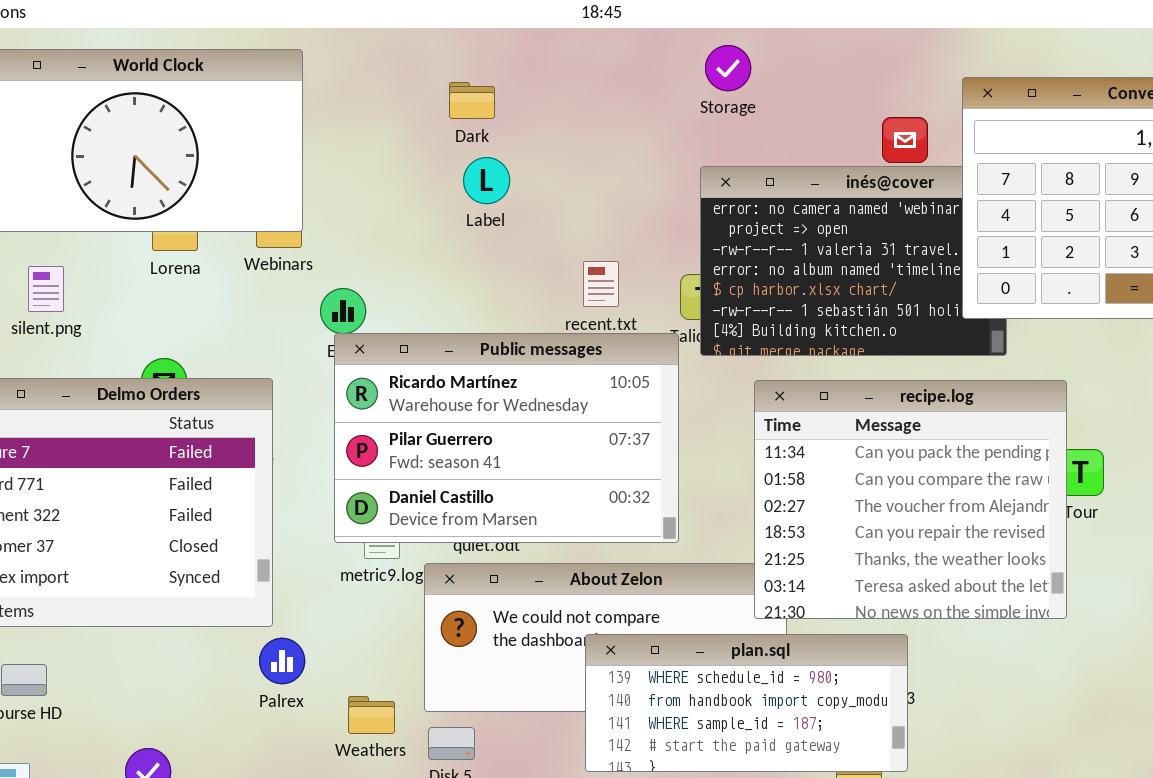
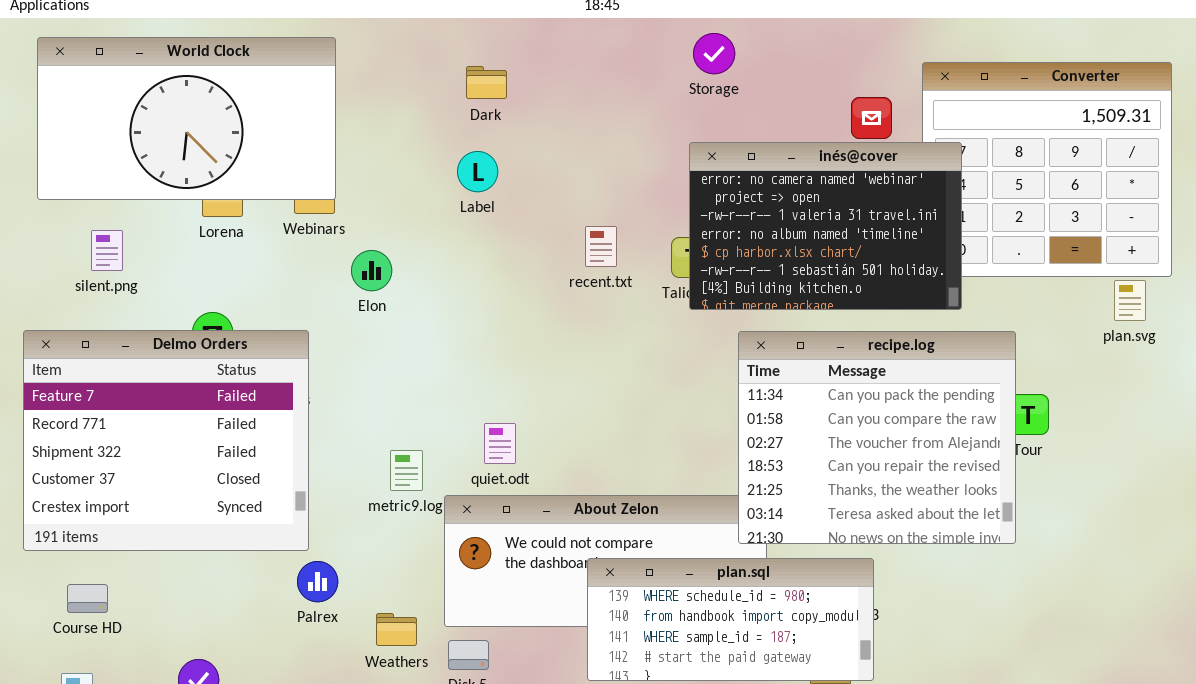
Label: [463,157,510,204] -> [457,151,498,192], moved
inés@cover: [700,166,1007,356] -> [689,142,962,310], raised
Public messages: [334,333,679,543] -> none, closed

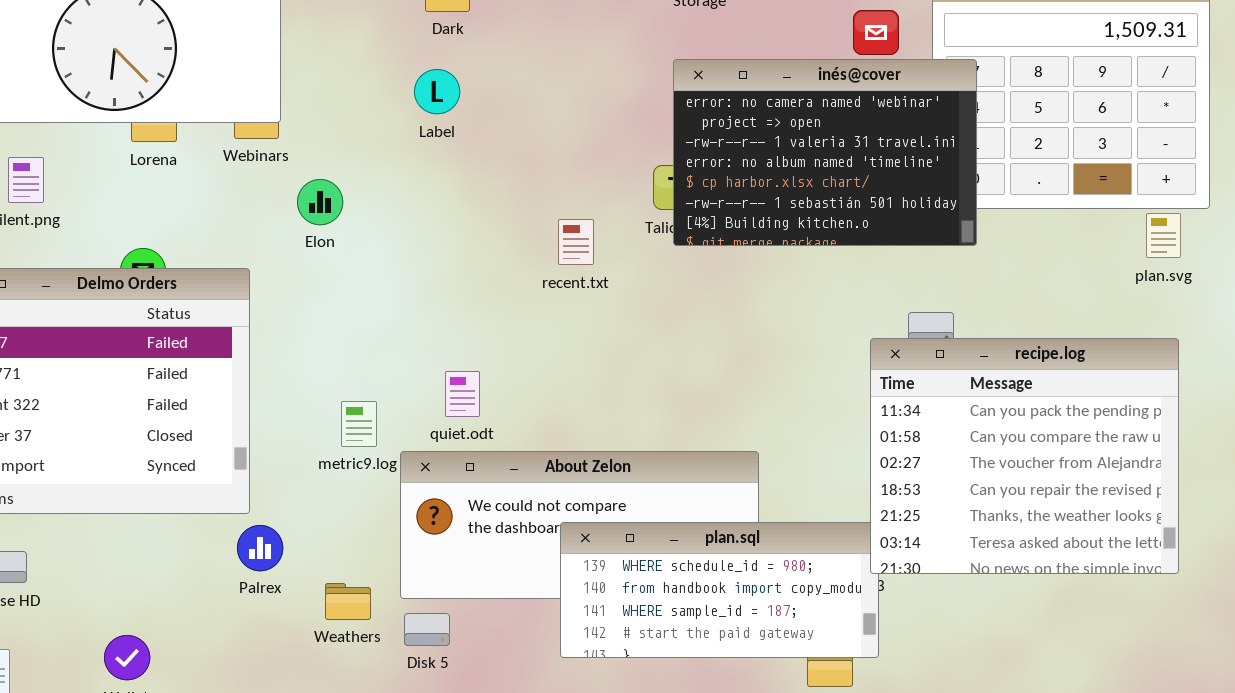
recent.txt: [585,226,617,267] -> [558,219,594,265], moved
recipe.log: [738,331,1016,544] -> [870,338,1179,574], moved

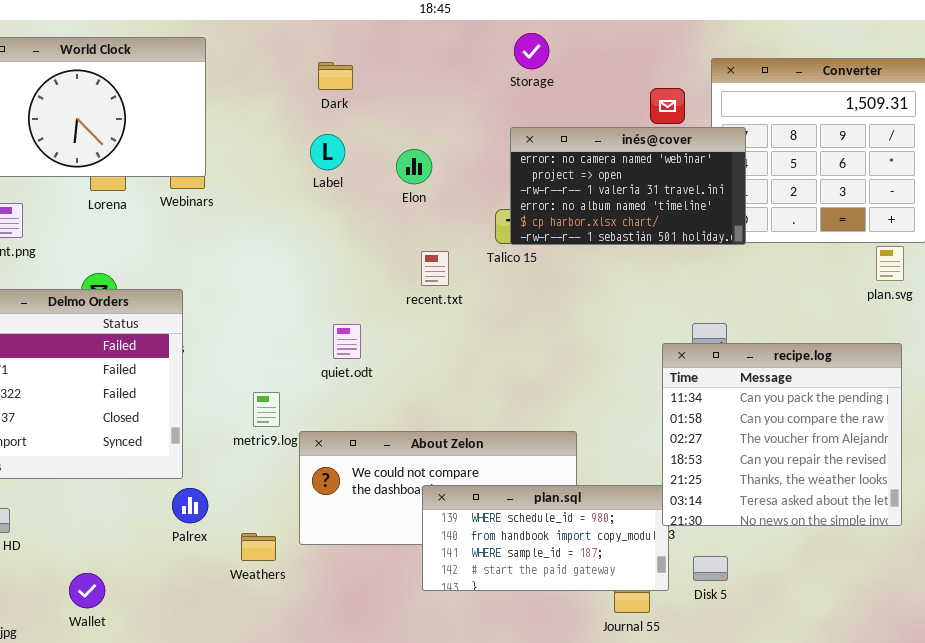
inés@cover: [673,59,977,246] -> [510,127,746,245], resized
Elon: [297,179,343,225] -> [396,149,432,184], moved
quiet.odt: [445,371,480,417] -> [333,324,361,359], moved
Disk 5: [404,613,450,646] -> [693,556,728,581], moved

